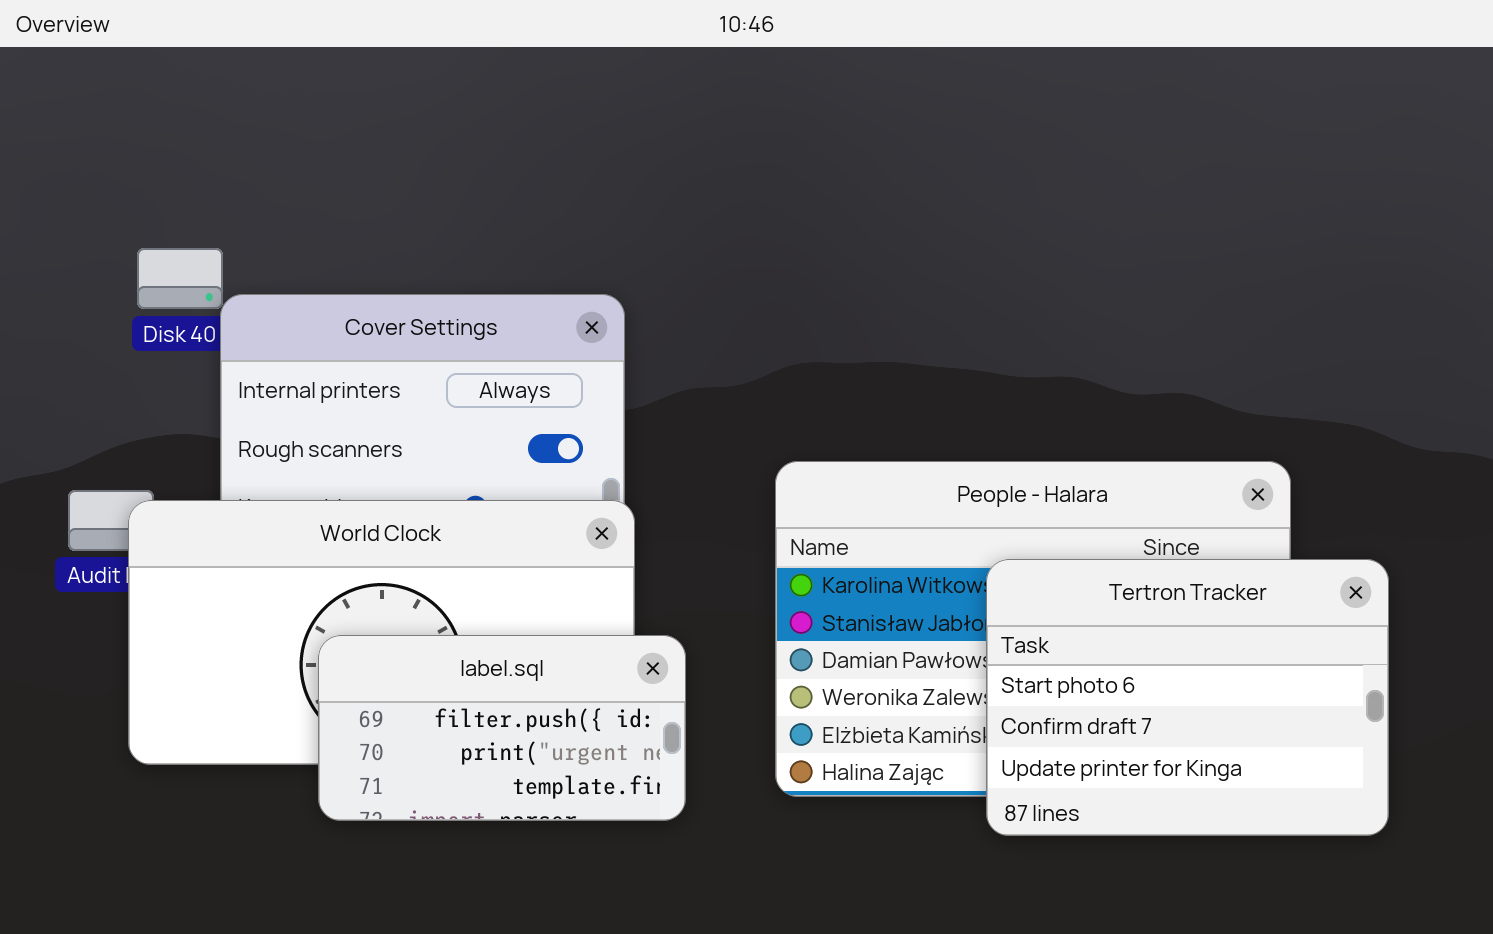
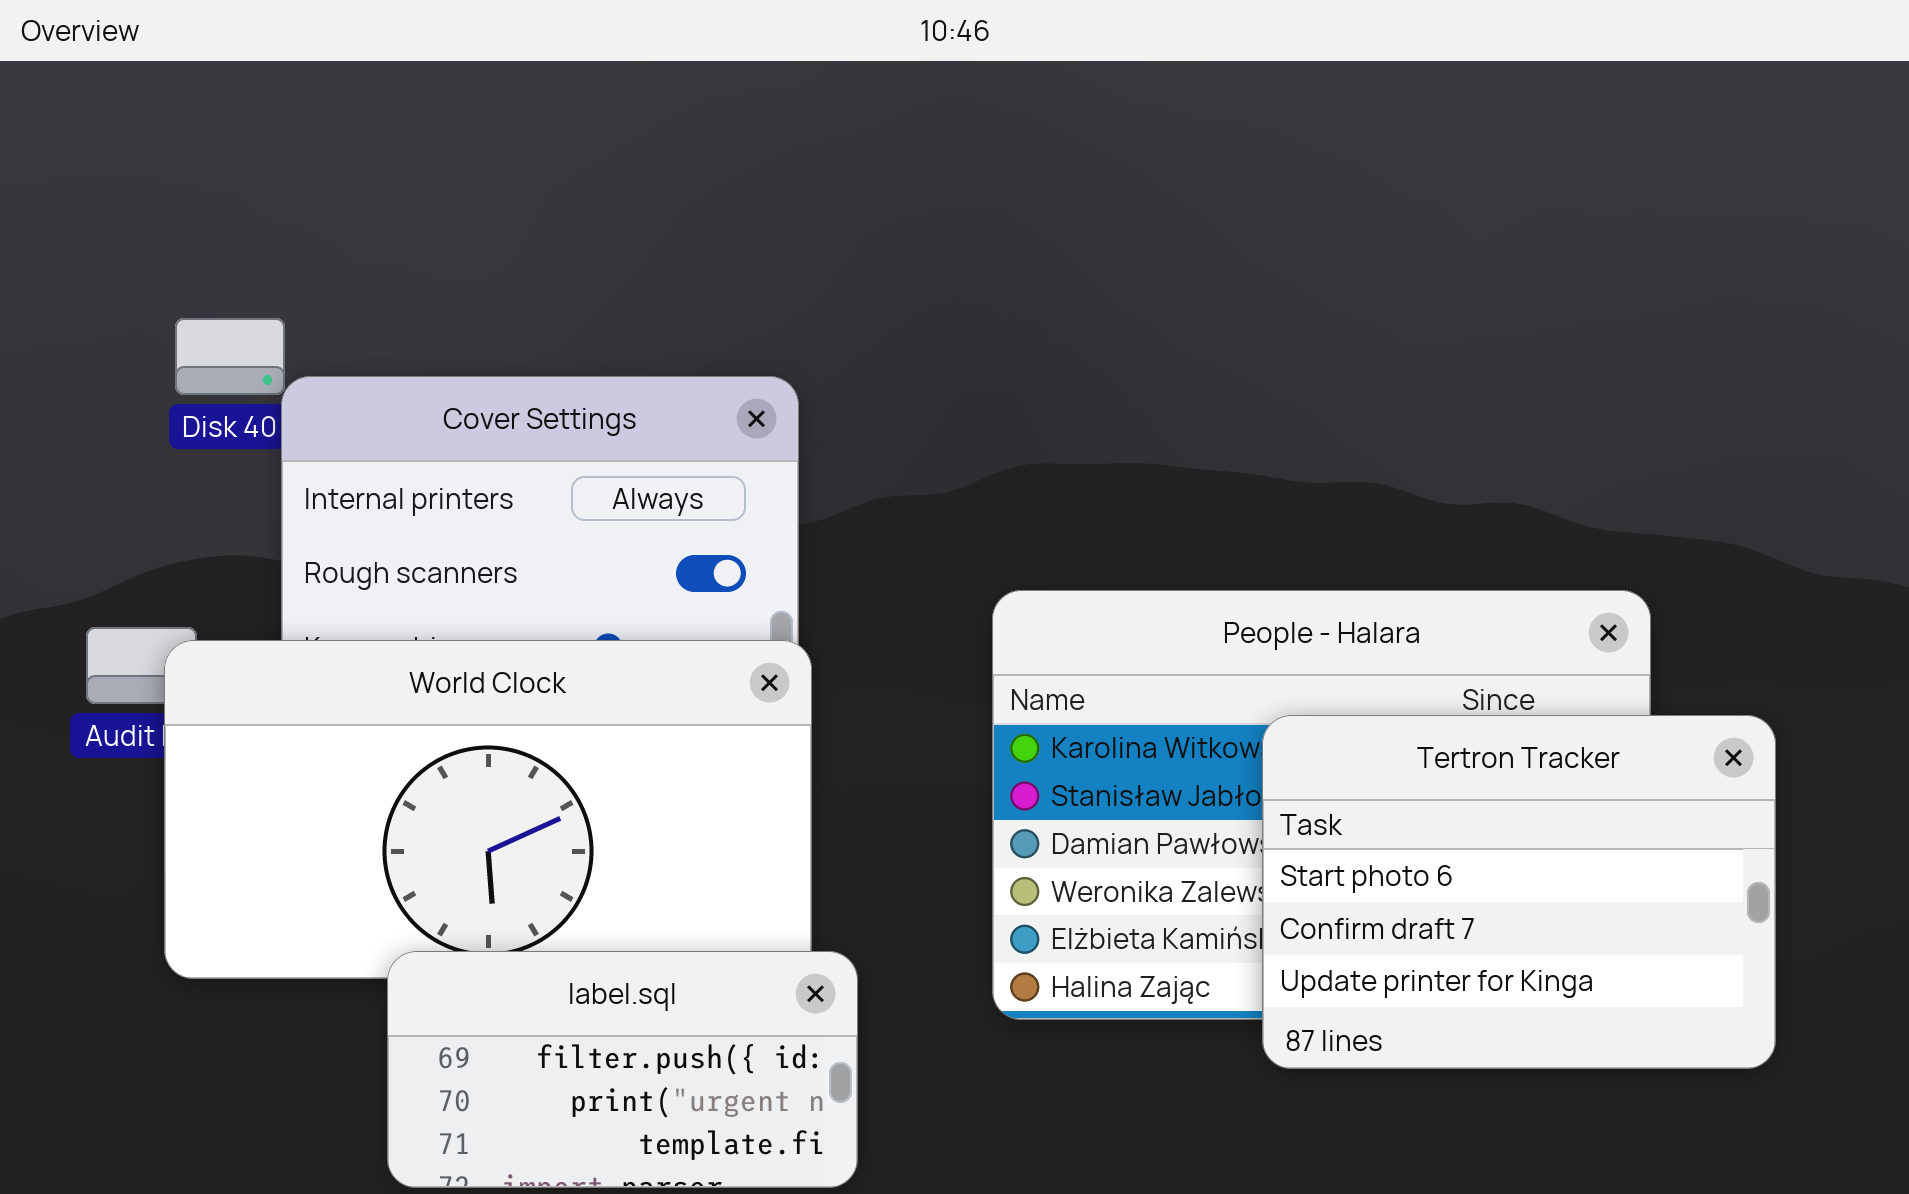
label.sql: [318,635,686,821] -> [387,951,858,1188], moved

